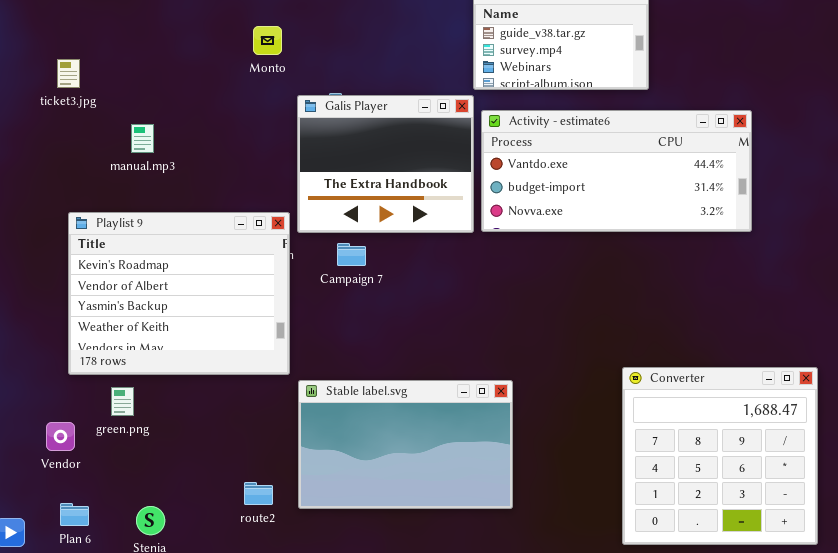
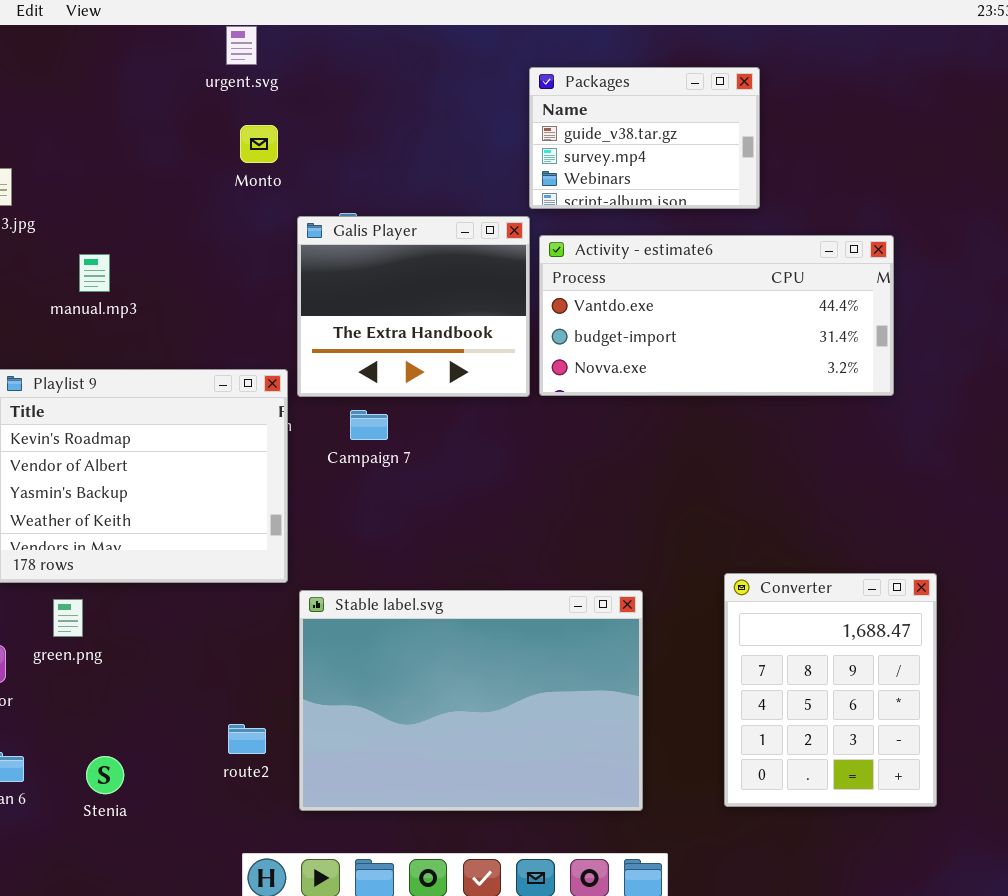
Converter: [622,367,818,545] -> [724,573,937,807], resized
Stable label.svg: [298,380,513,509] -> [299,590,643,811], resized

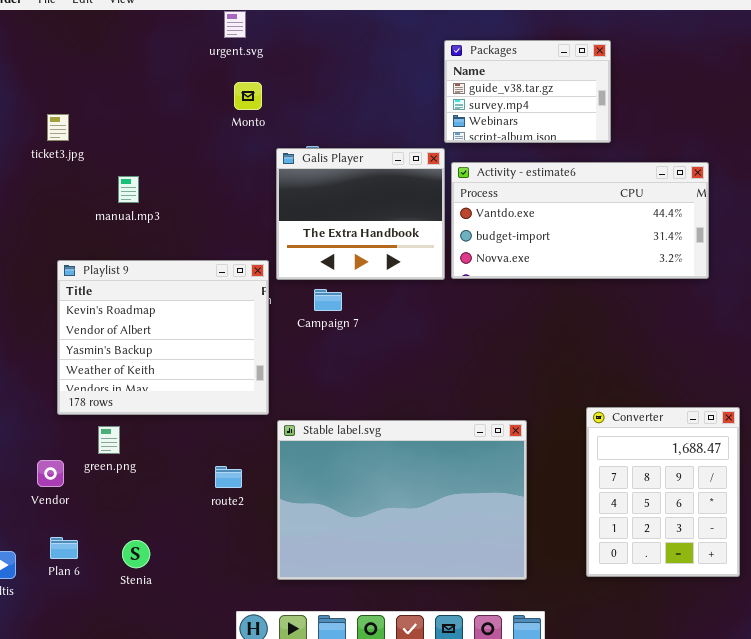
route2: [228,724,266,754] -> [215,466,242,488], moved

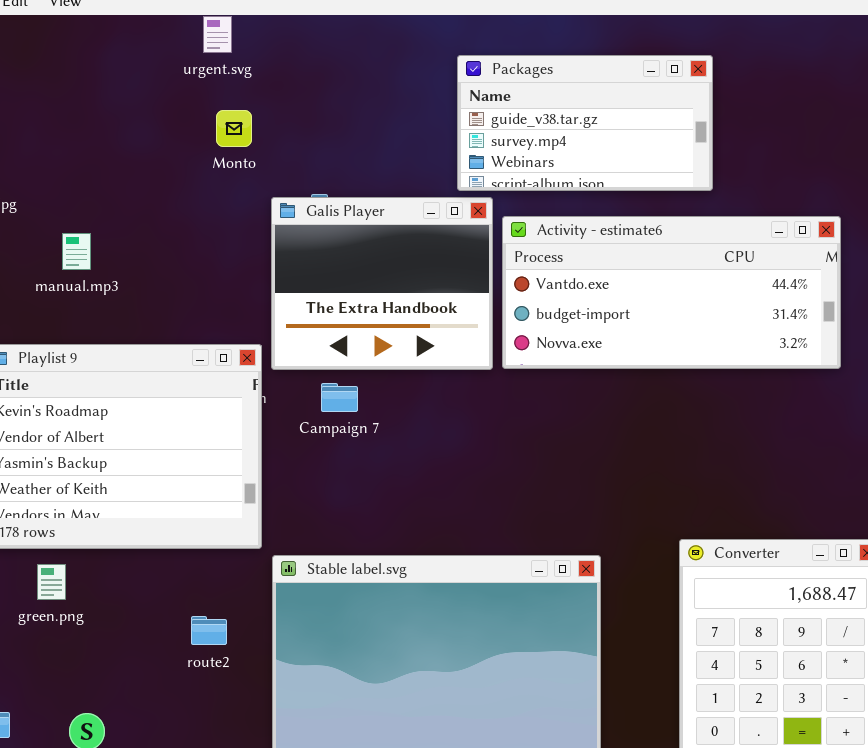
Packages: [444,40,611,143] -> [457,55,713,191], resized

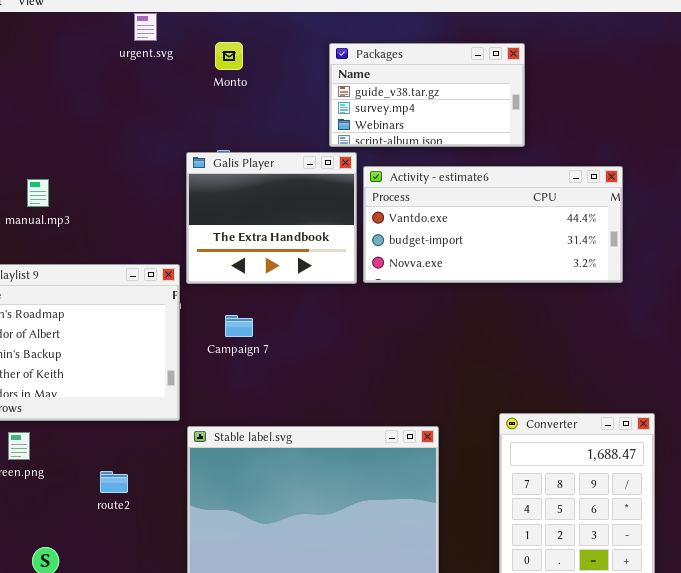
Monto: [216,110,252,147] -> [215,42,243,70], moved
Campaign 7: [321,383,358,412] -> [225,315,253,337], moved
route2: [191,616,227,645] -> [100,471,128,493], moved

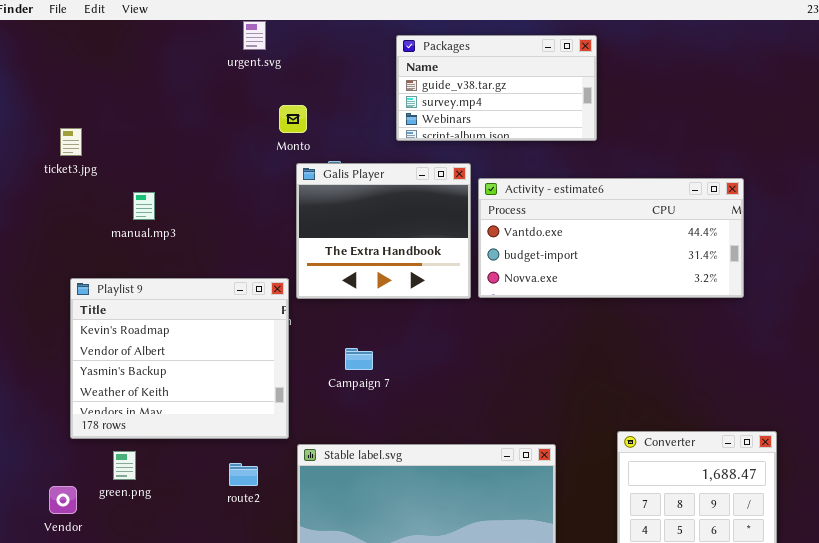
Monto: [215,42,243,70] -> [279,105,307,133], moved
Packages: [329,43,525,147] -> [396,35,597,141], moved
Campaign 7: [225,315,253,337] -> [345,348,373,370], moved
route2: [100,471,128,493] -> [229,463,258,486], moved

